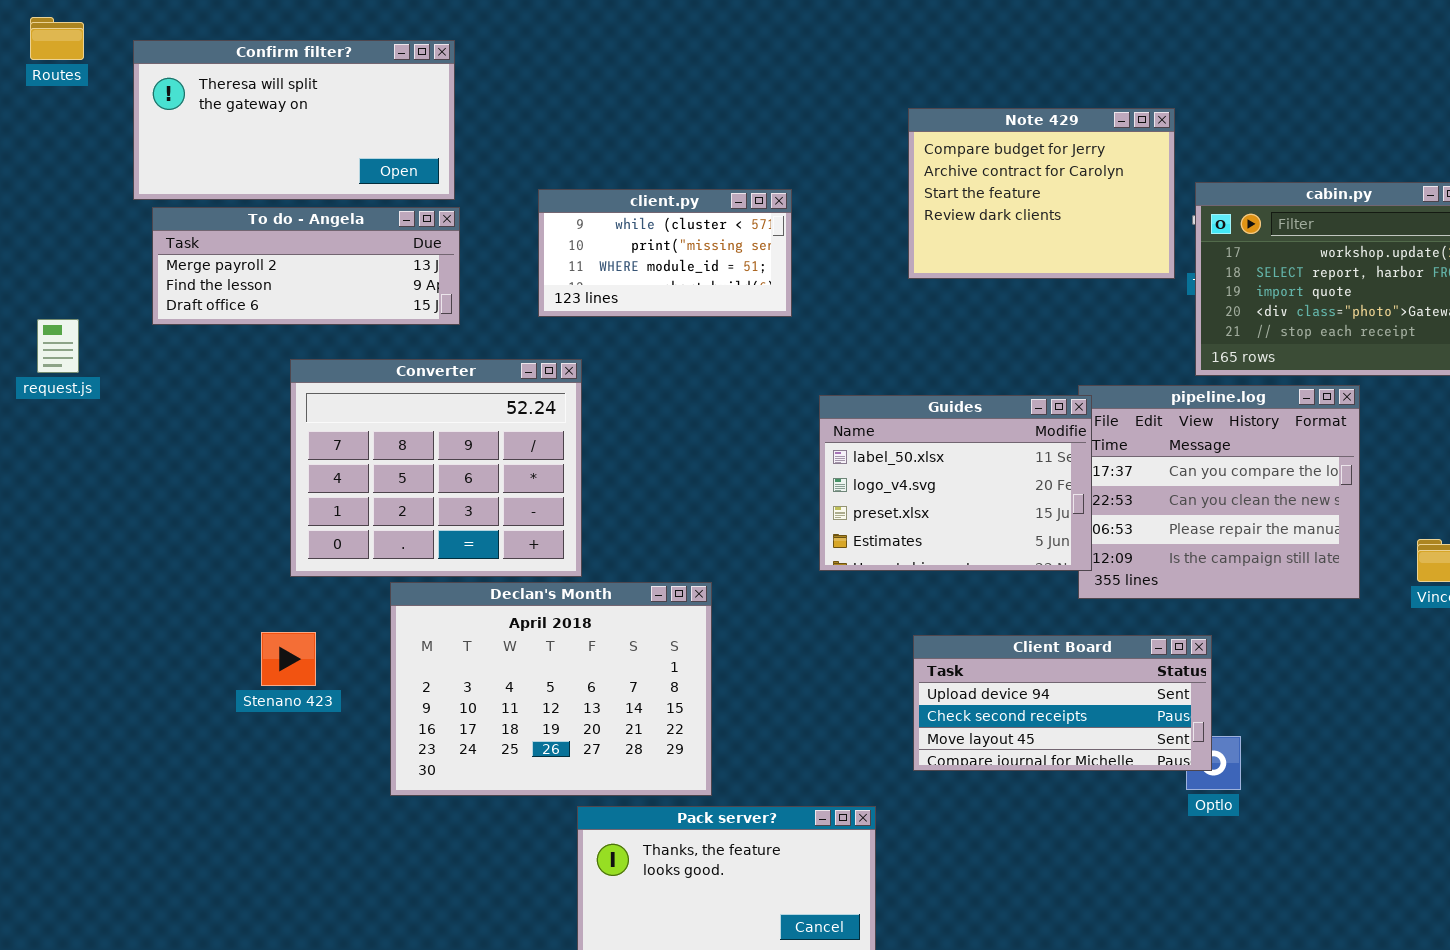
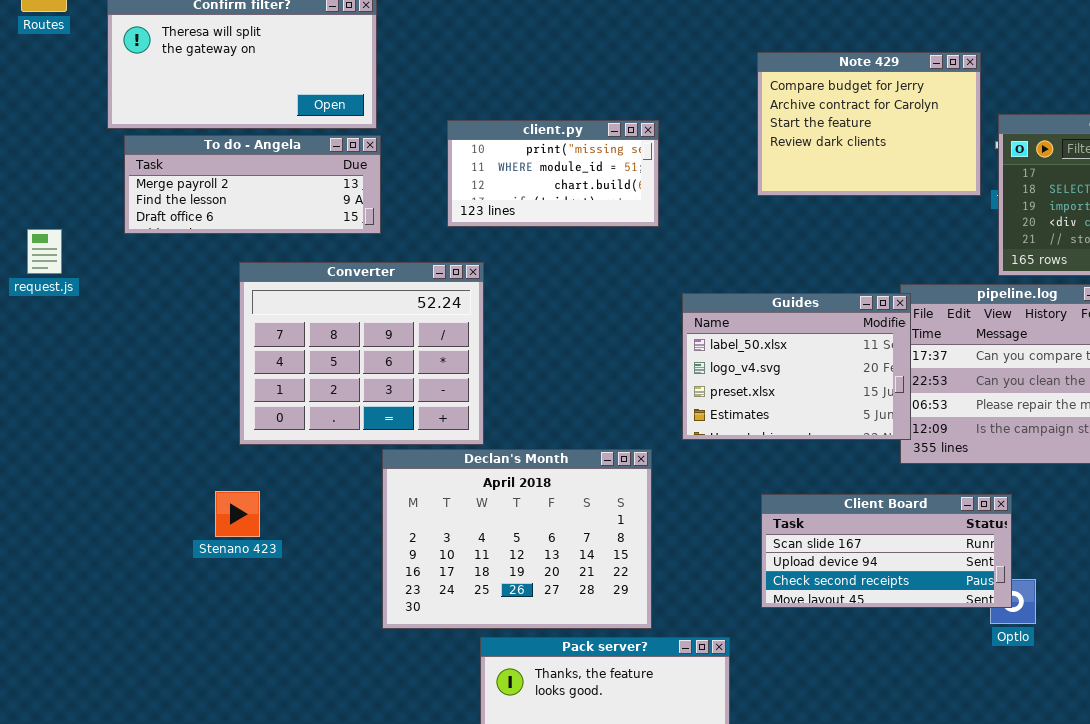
client.py: [538,189,792,317] -> [447,120,659,227], scrolled down 1 row
Declan's Month: [390,582,712,796] -> [382,449,652,629], moved
Client Board: [913,635,1212,771] -> [761,494,1012,608], scrolled up 1 row

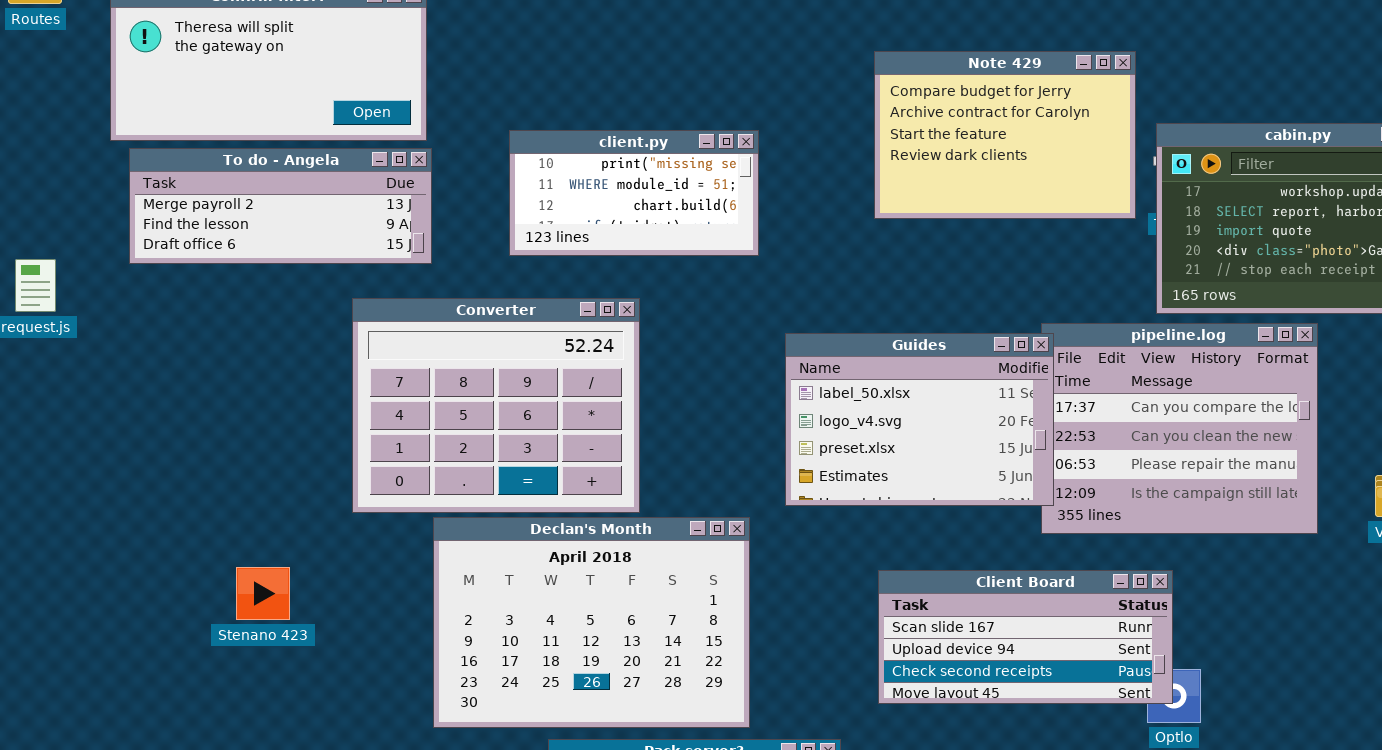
Converter: [239,262,484,445] -> [352,298,640,513], moved

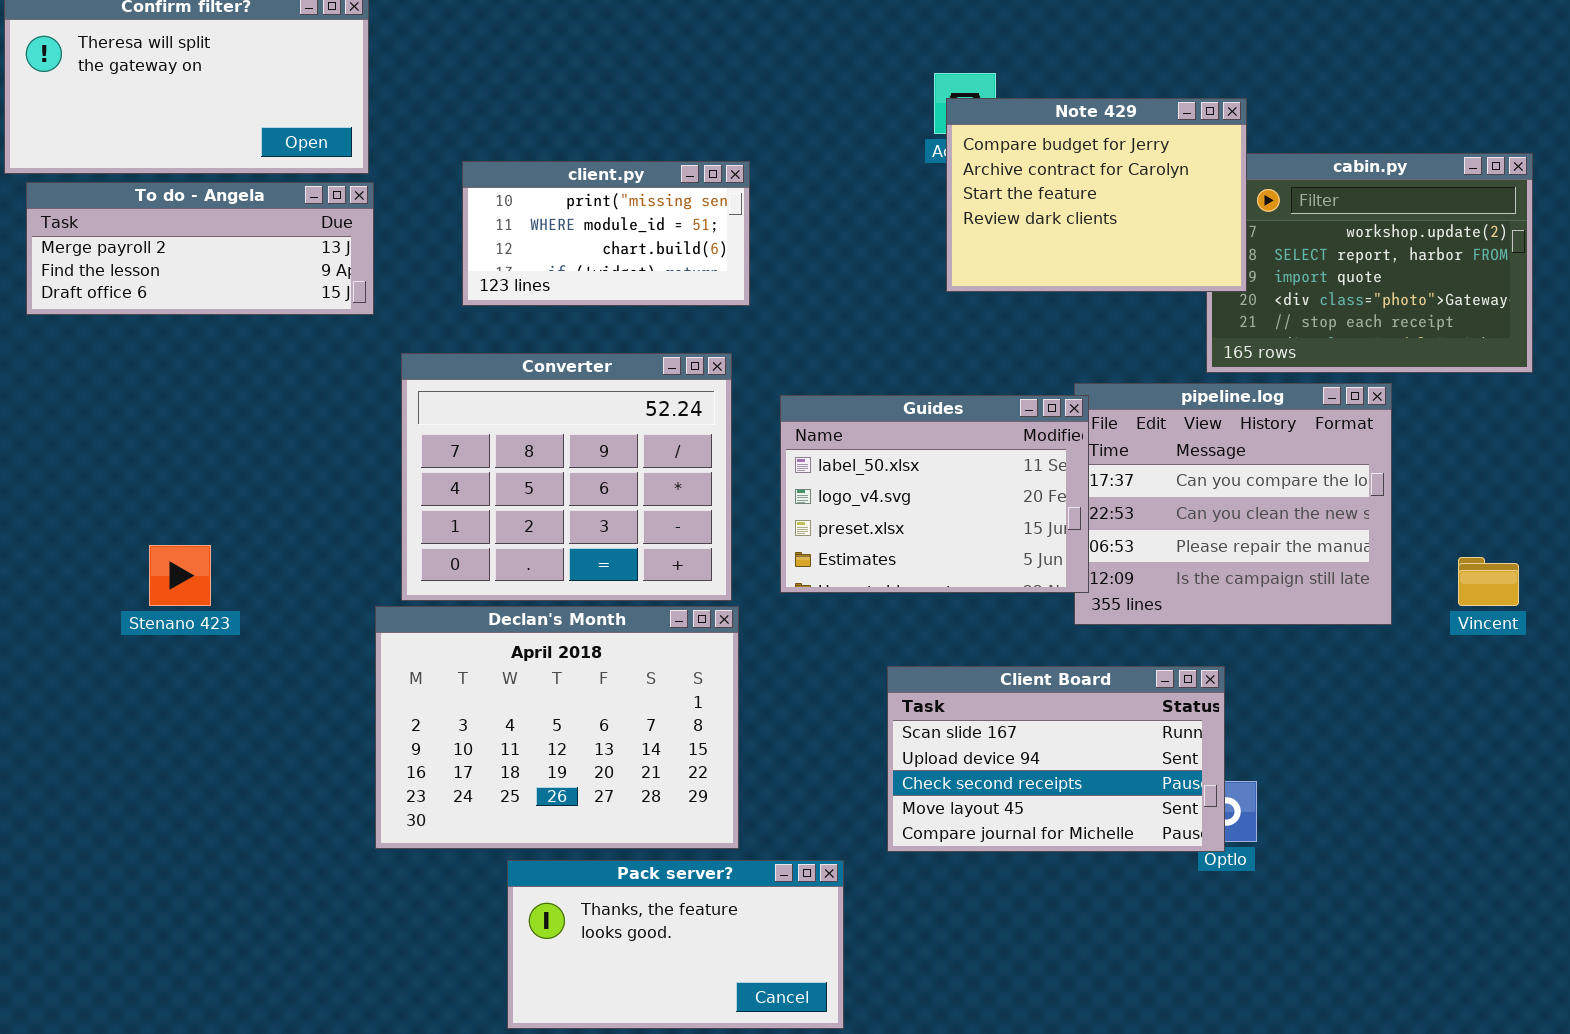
Note 429: [874,51,1136,219] -> [946,98,1247,292], moved
Converter: [352,298,640,513] -> [401,353,732,601], moved
Stenano 423: [236,567,290,620] -> [149,545,211,606], moved
Client Board: [878,570,1173,704] -> [887,666,1225,852], resized

